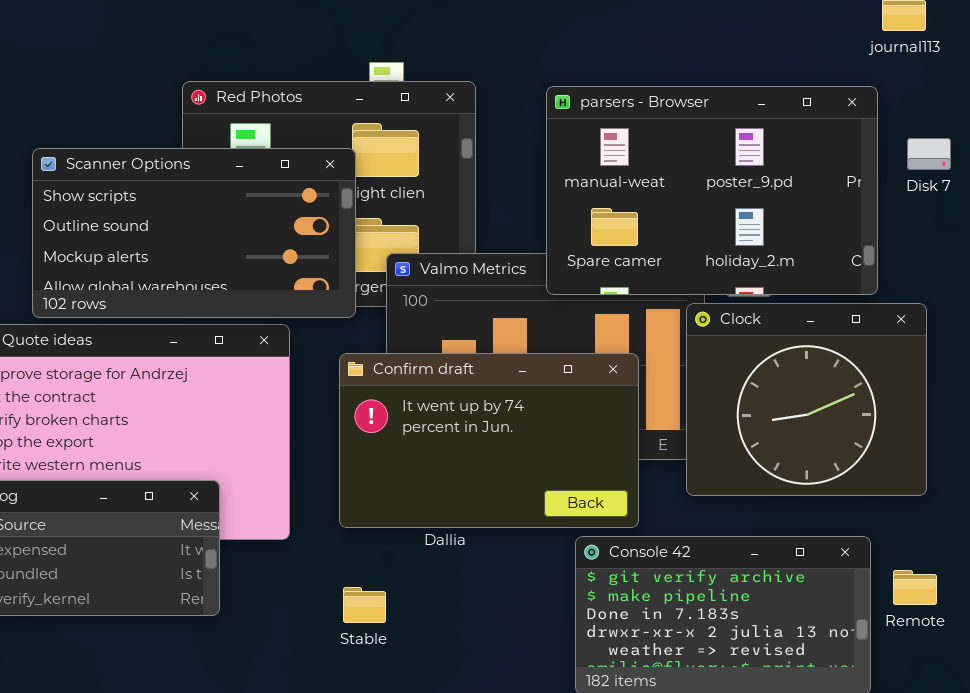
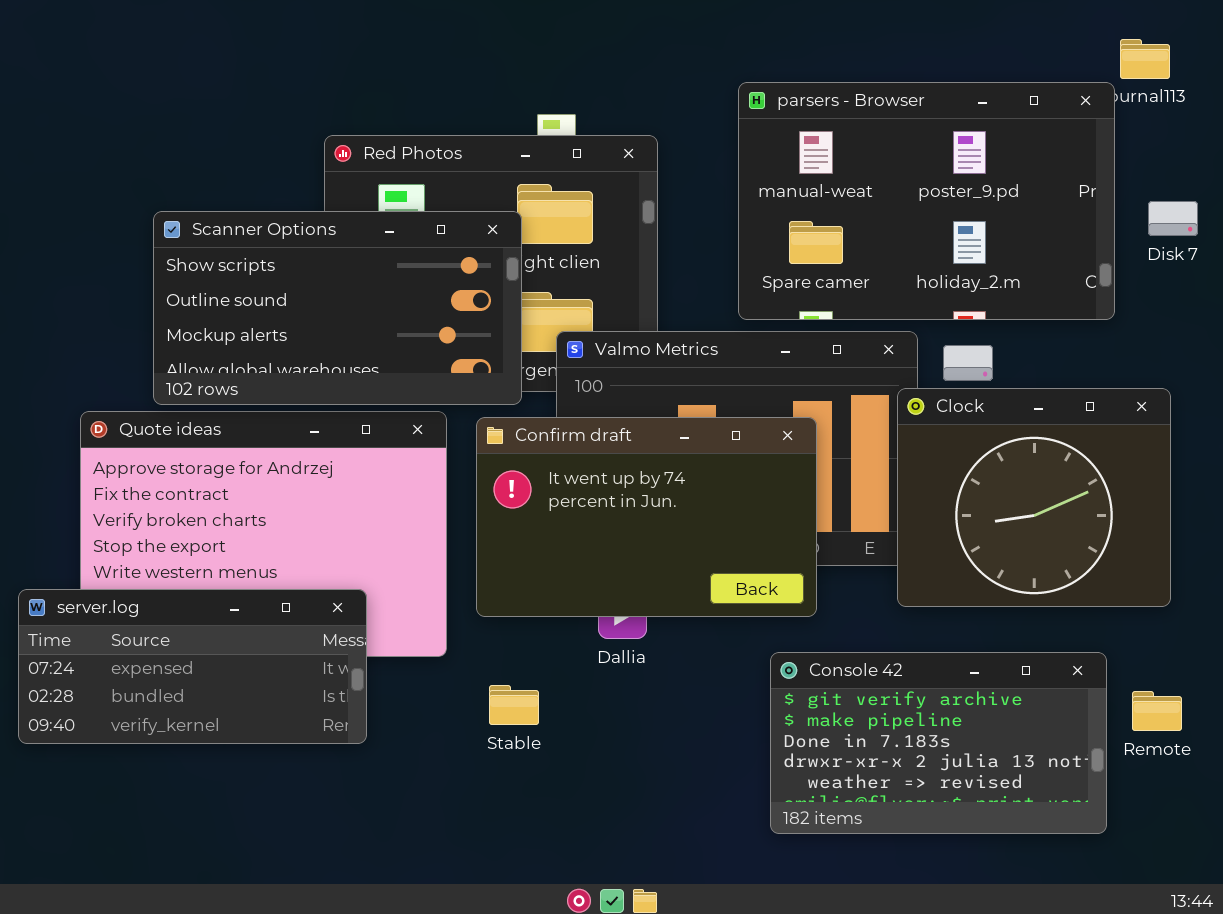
parsers - Browser: [546,86,878,295] -> [738,82,1115,320], moved
Confirm draft: [339,353,639,528] -> [476,417,817,617], moved
Stable: [343,587,386,623] -> [489,685,539,725], moved

